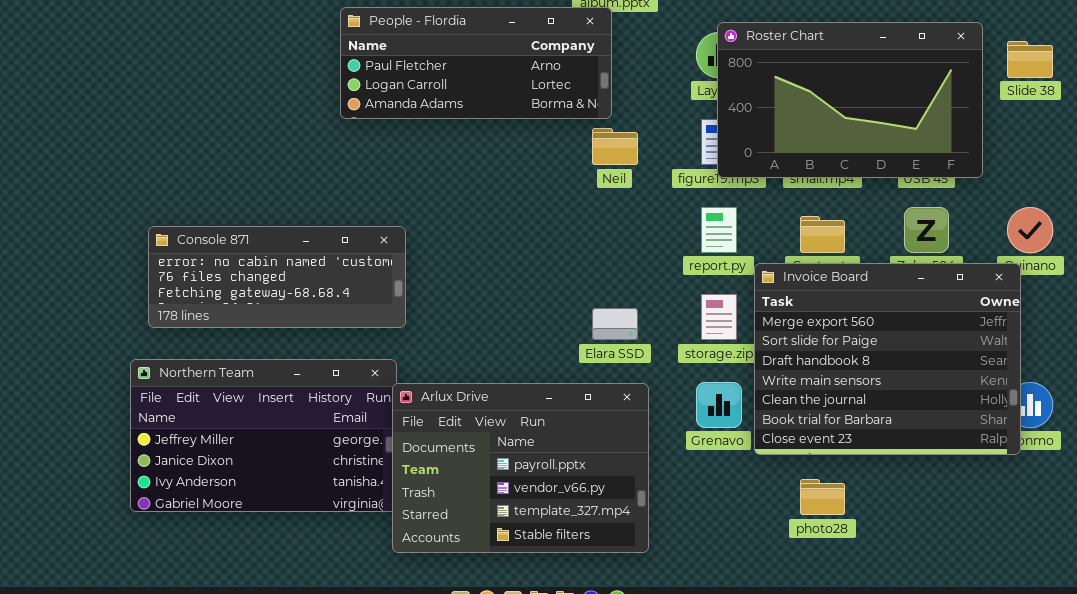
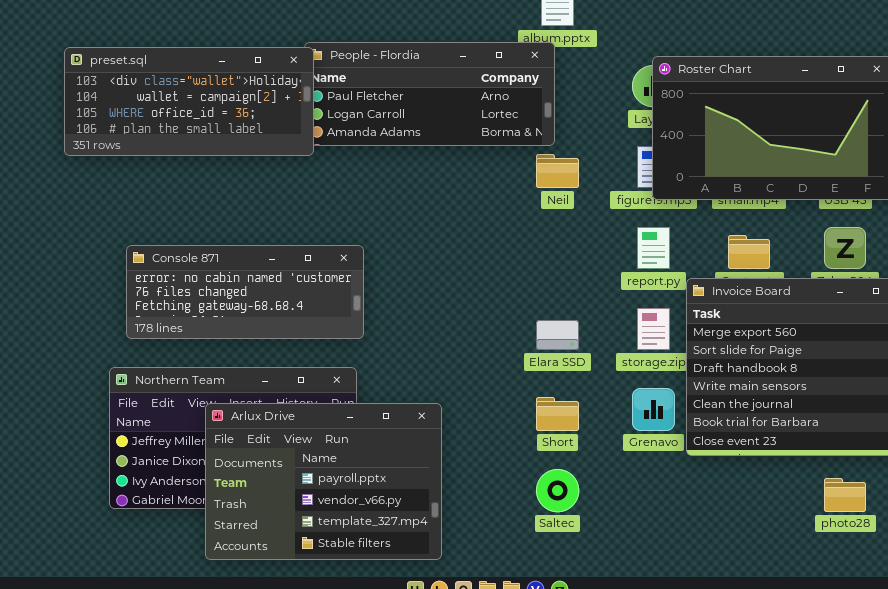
preset.sql: none -> [64,47,314,156], opened
Arlux Drive: [392,383,649,553] -> [205,403,442,560], moved
photo28: [800,479,845,515] -> [824,478,866,512], moved

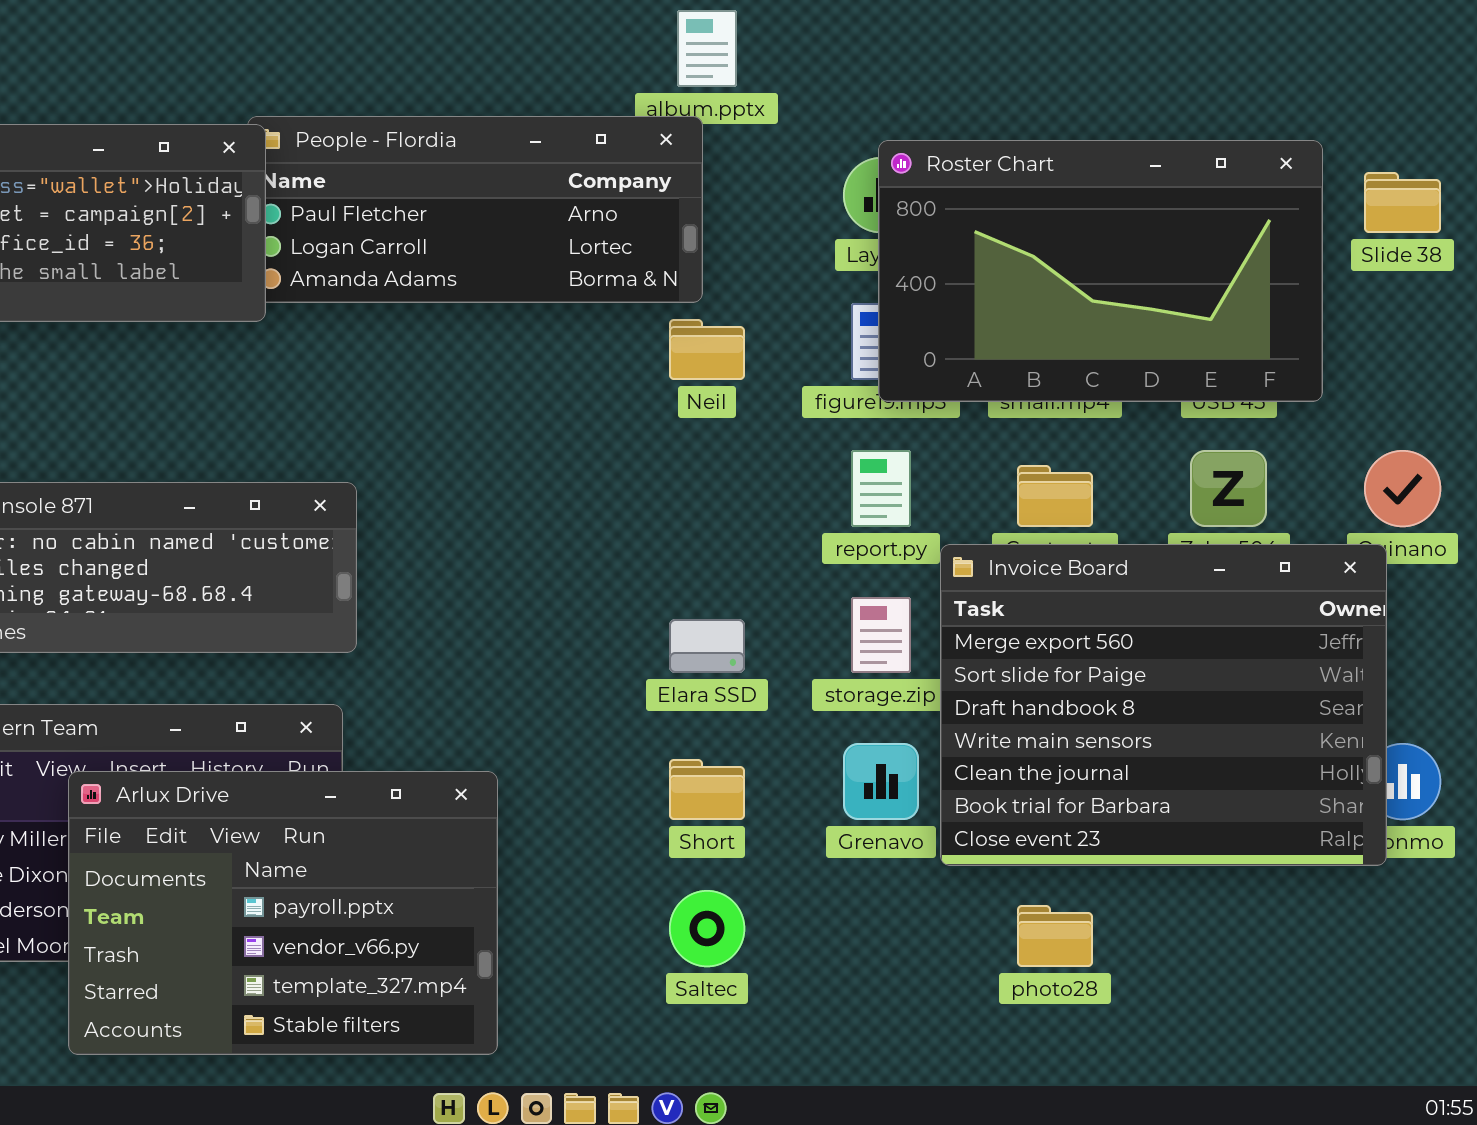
photo28: [824,478,866,512] -> [1017,905,1093,967], moved

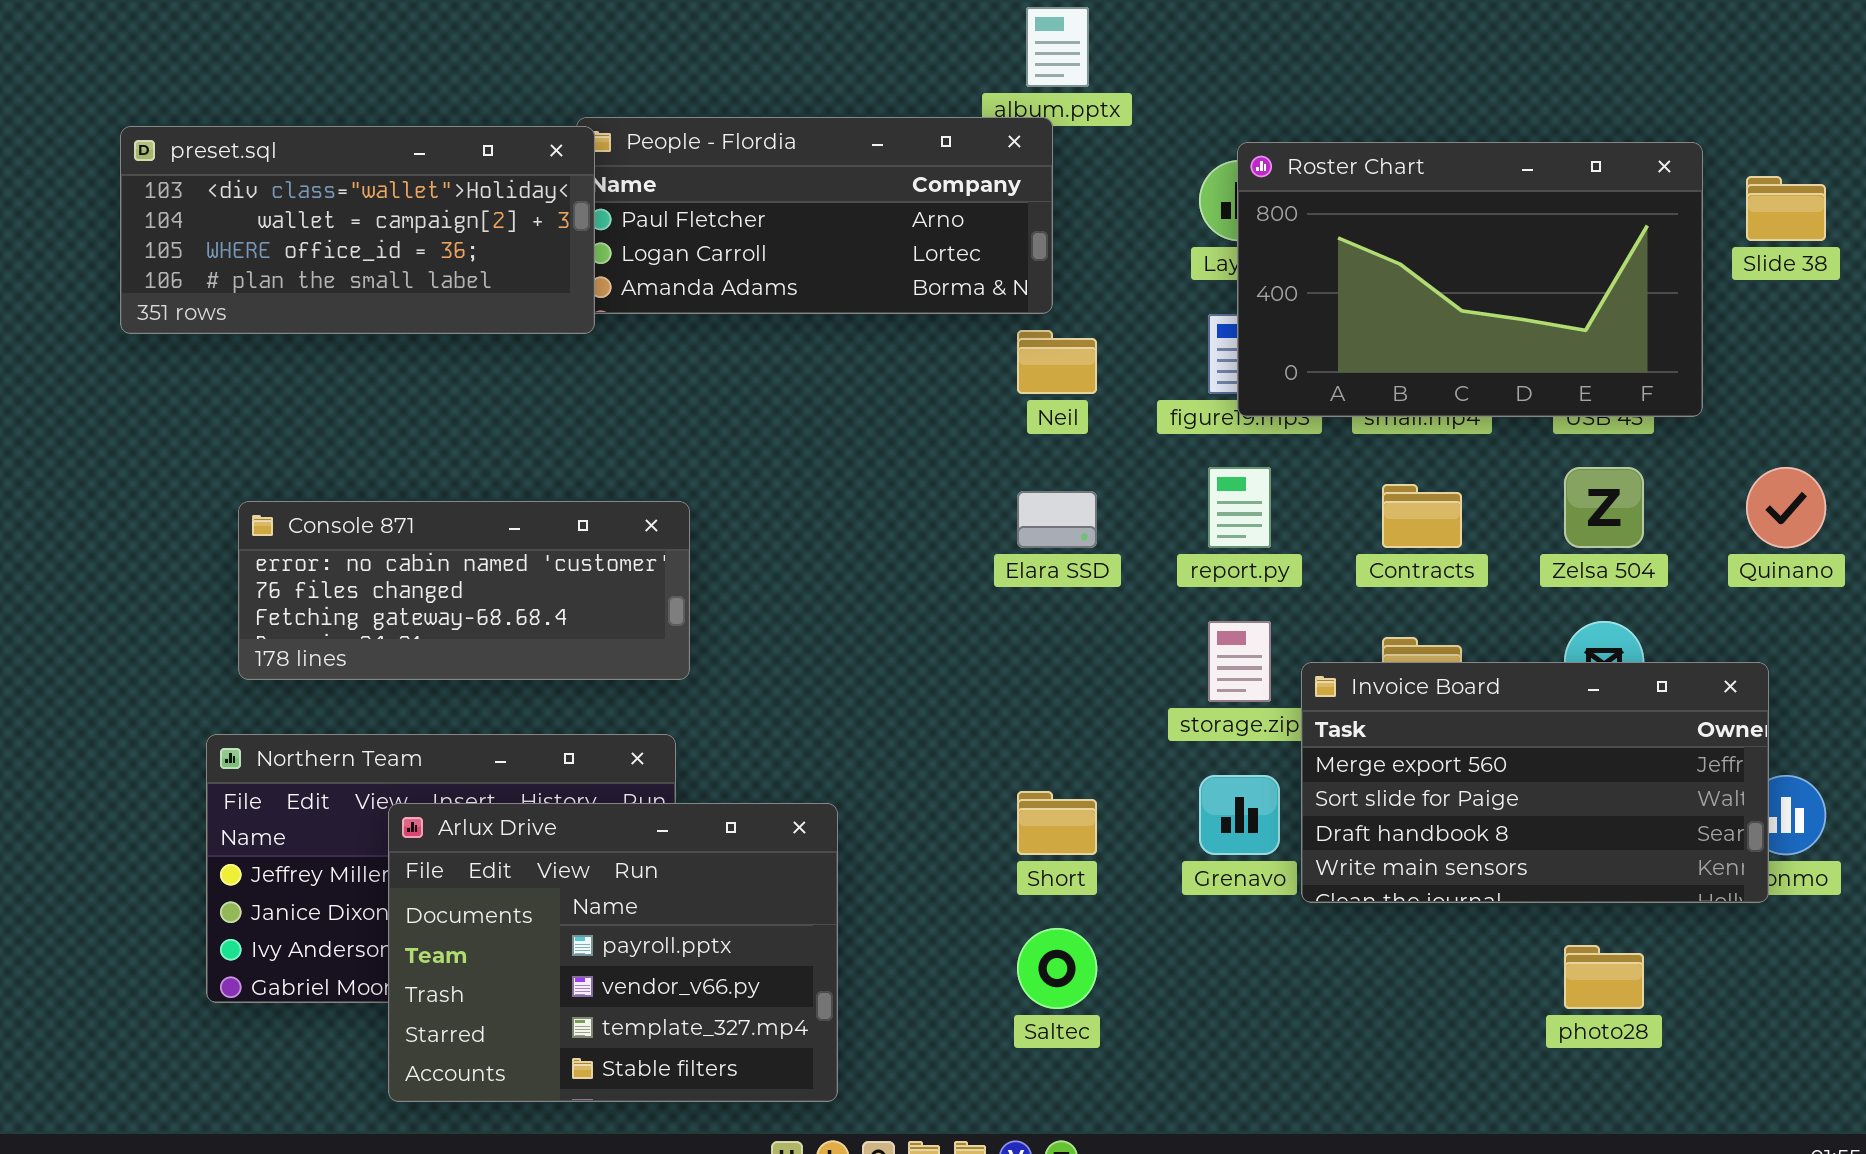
Invoice Board: [940,544,1387,866] -> [1301,662,1769,903], resized
Elara SSD: [669,619,745,673] -> [1017,491,1097,548], moved
photo28: [1017,905,1093,967] -> [1564,945,1644,1009], moved

